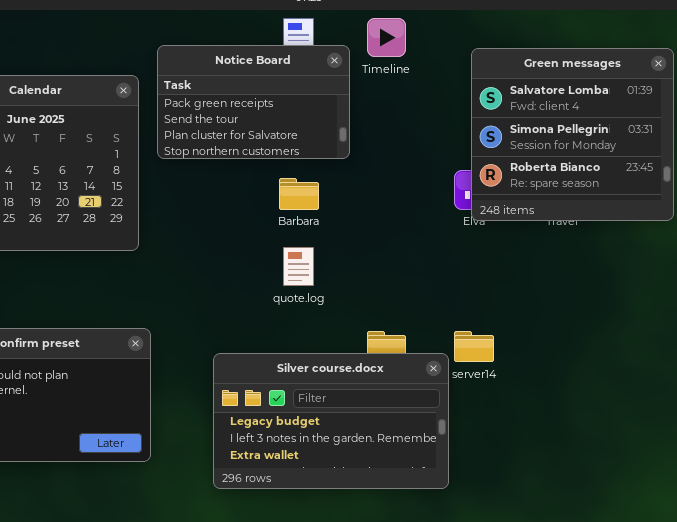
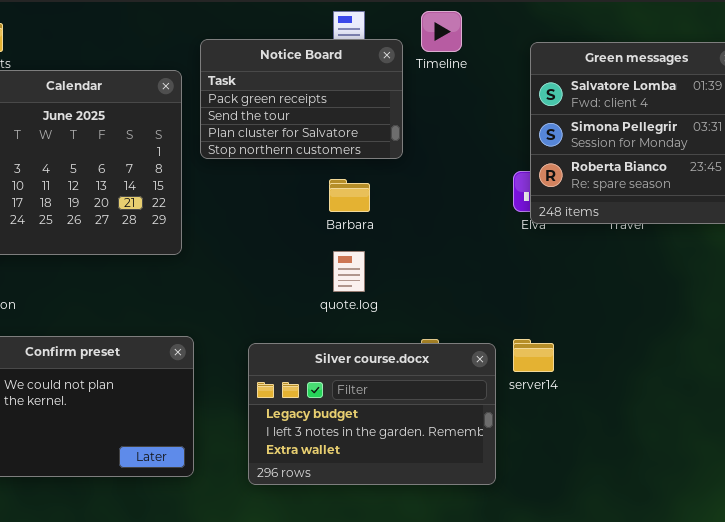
Silver course.docx: [213,353,449,489] -> [248,343,496,485], moved

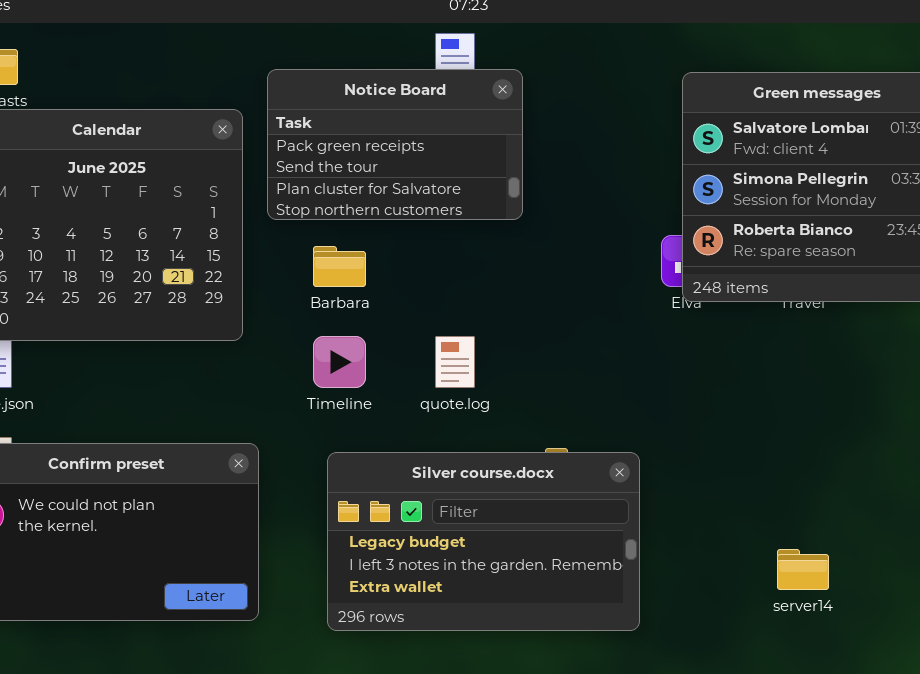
Timeline: [421,11,462,52] -> [313,336,366,388], moved
Barbara: [329,179,370,212] -> [313,246,366,287], moved
server14: [513,339,554,372] -> [777,549,829,590], moved

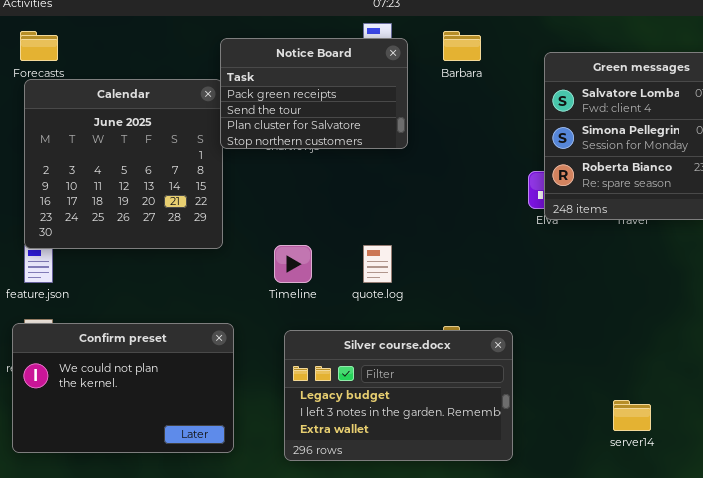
Notice Board: [267,69,523,220] -> [220,38,408,149], moved
Barbara: [313,246,366,287] -> [443,31,481,61], moved

